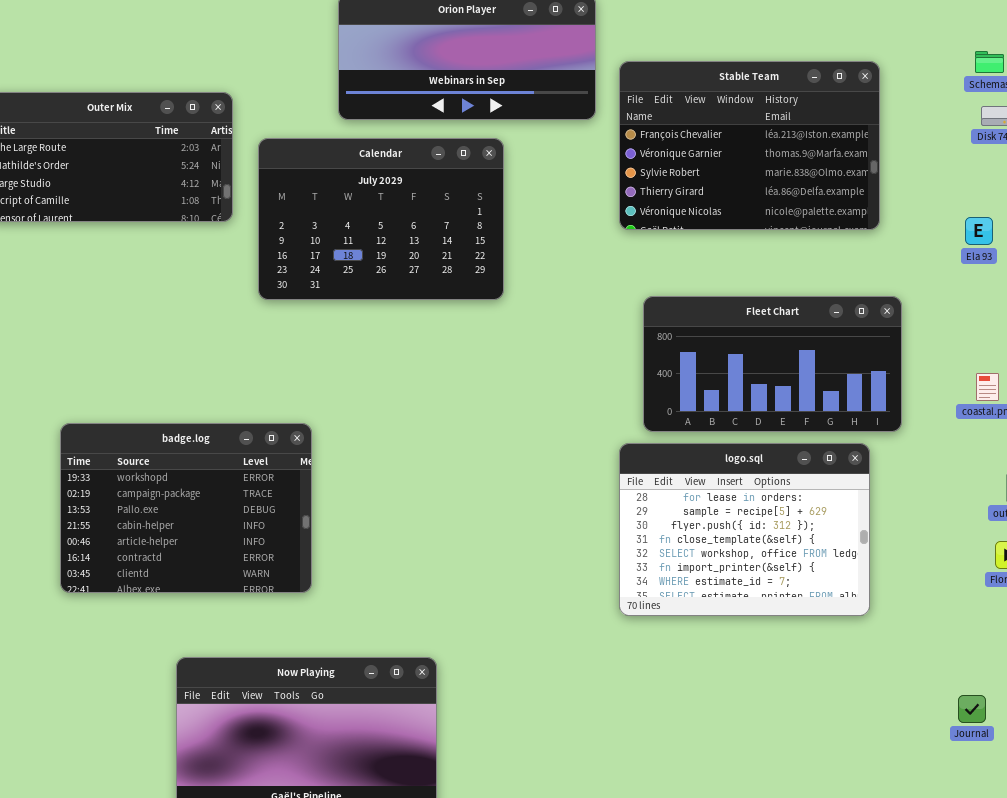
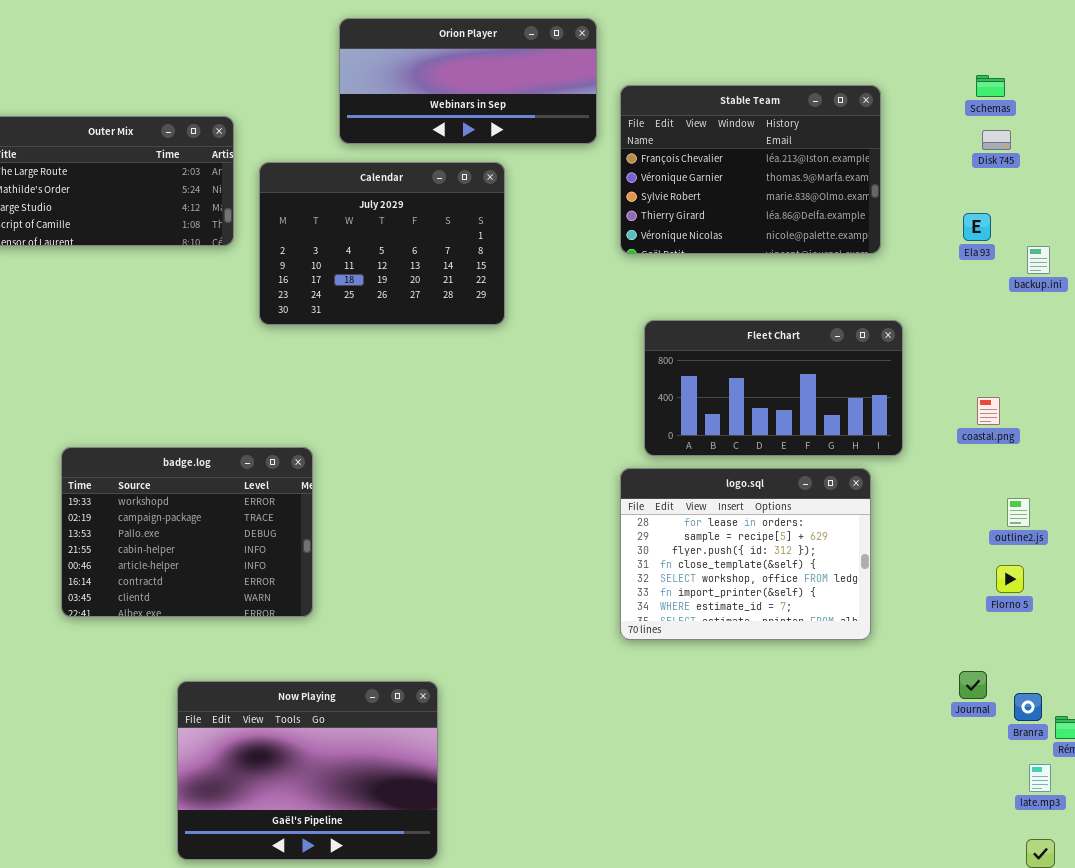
Ela 93: [965,217,993,245] -> [963,213,991,241], moved
Journal: [958,695,986,723] -> [959,671,987,699], moved

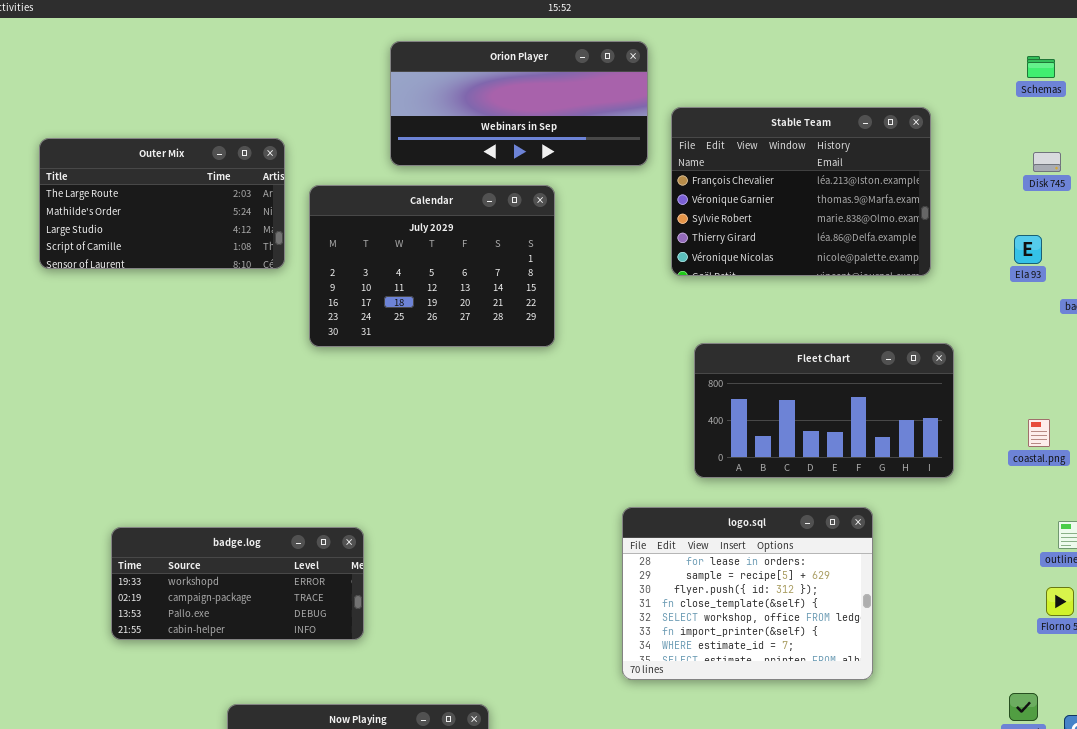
Schemas: [976,75,1005,97] -> [1027,56,1055,78], moved
badge.log: [61,447,313,617] -> [111,527,364,640], resized
logo.sql: [620,468,871,640] -> [622,507,873,680], moved

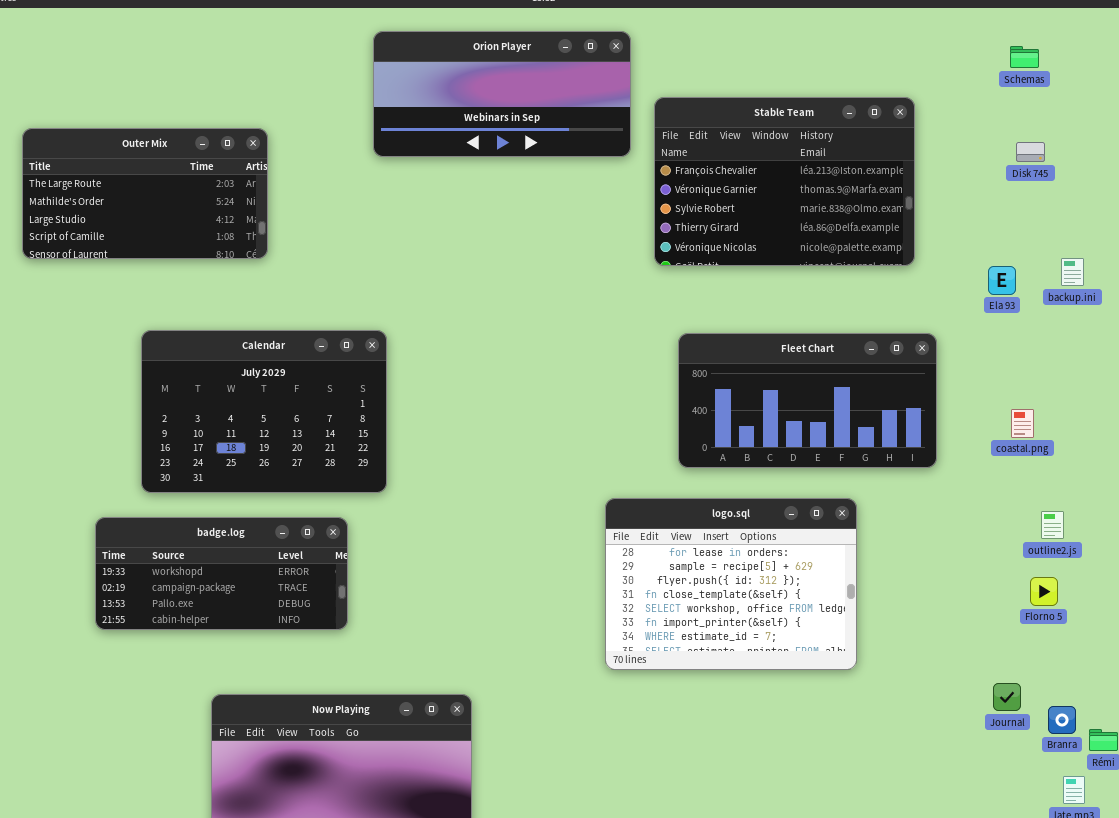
Calendar: [309,185,555,347] -> [141,330,387,493], moved
Ela 93: [1014,235,1042,264] -> [988,266,1016,295], moved

